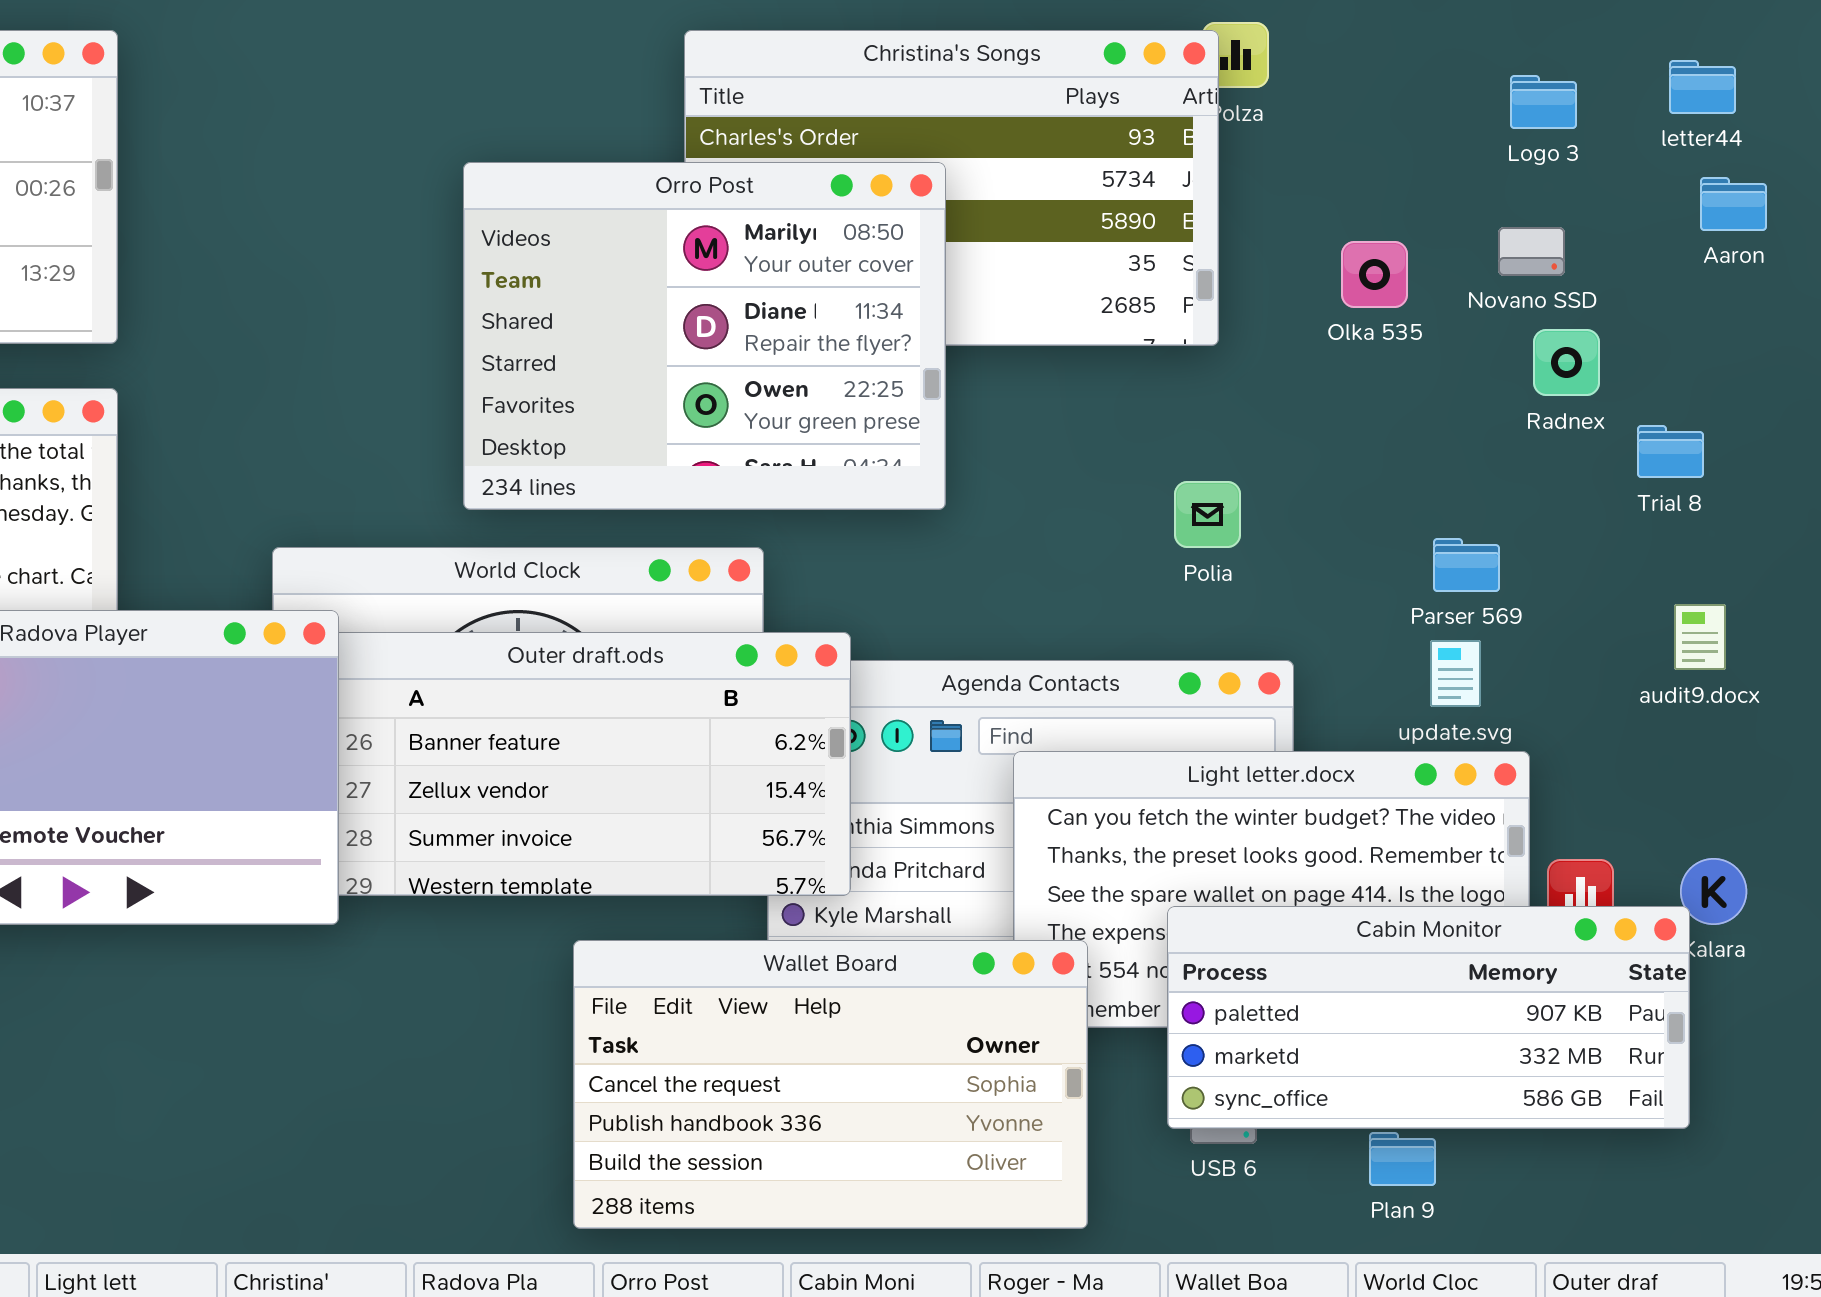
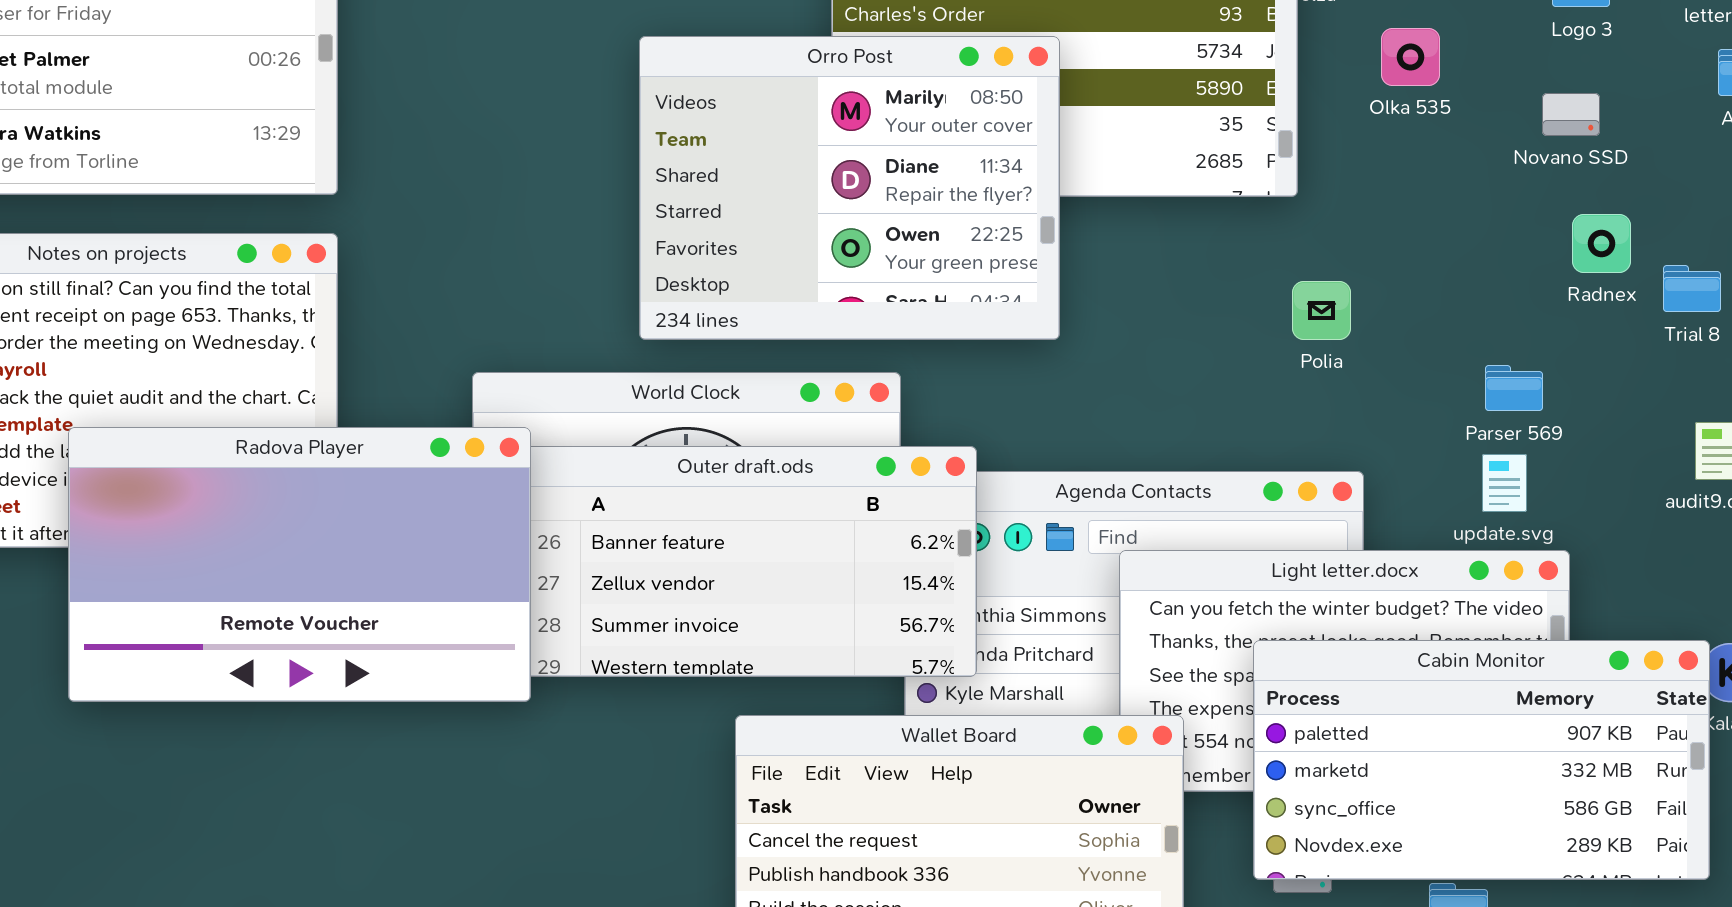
Olka 535: [1341,241,1408,308] -> [1381,28,1440,86], moved
Radnex: [1533,329,1600,396] -> [1572,214,1631,273], moved
Polia: [1174,481,1241,548] -> [1292,281,1351,340], moved
Cabin Monitor: [1167,906,1690,1129] -> [1253,640,1710,880], resized

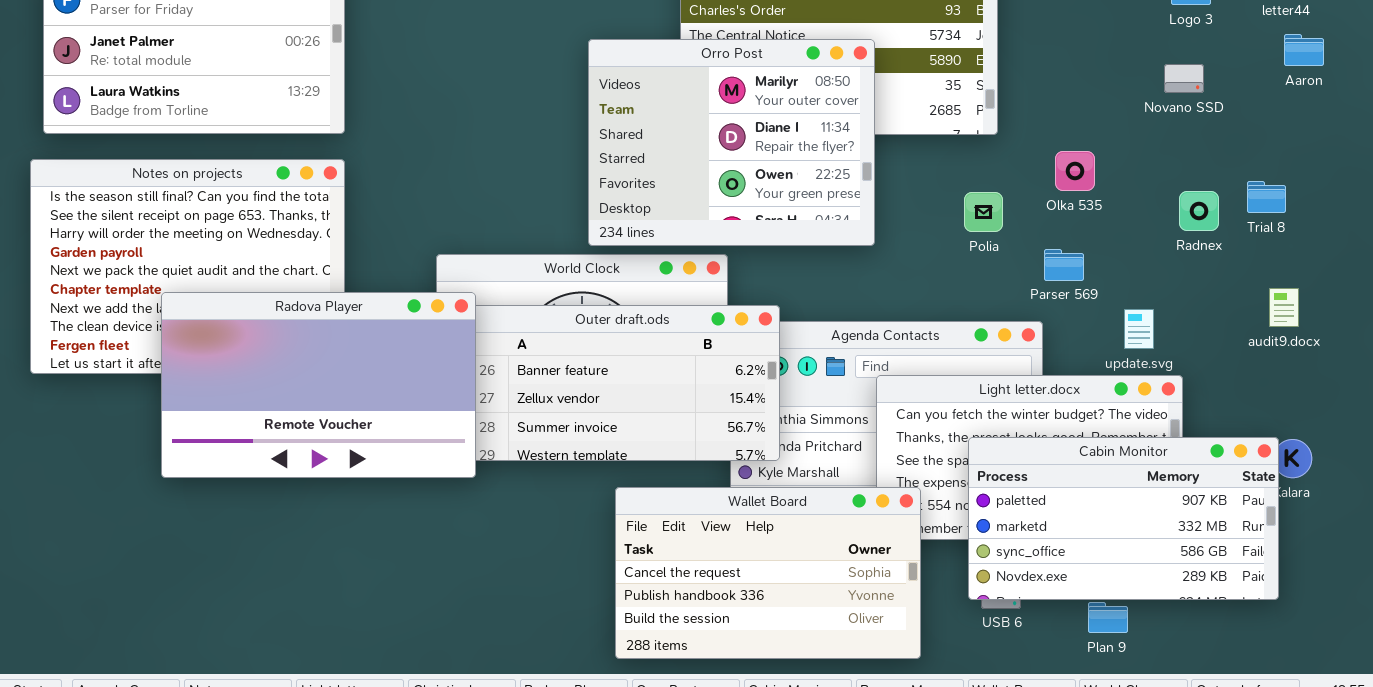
Olka 535: [1381,28,1440,86] -> [1055,151,1095,191], moved
Orro Post: [639,36,1060,340] -> [588,39,875,246], moved
Radnex: [1572,214,1631,273] -> [1179,191,1219,231], moved
Polia: [1292,281,1351,340] -> [964,192,1003,232], moved
Parser 569: [1485,365,1543,411] -> [1044,249,1084,281], moved

